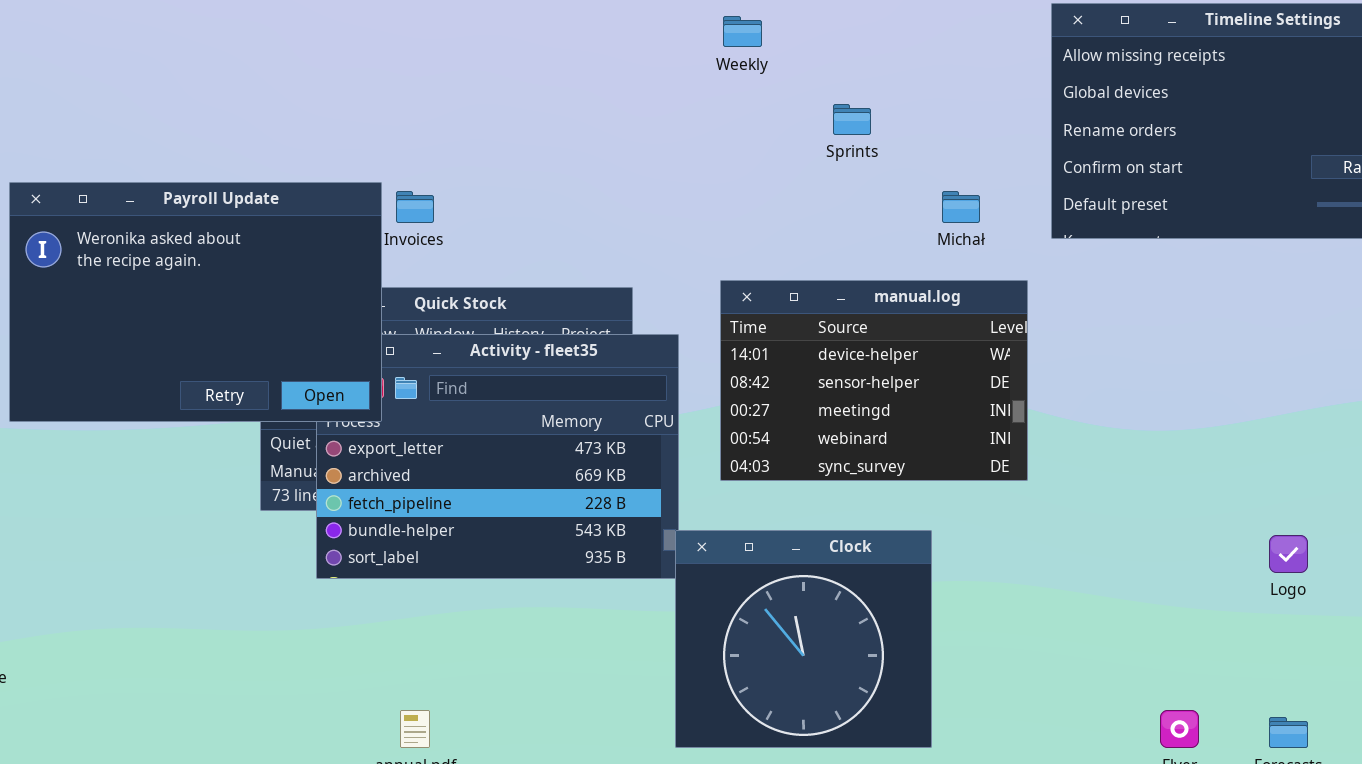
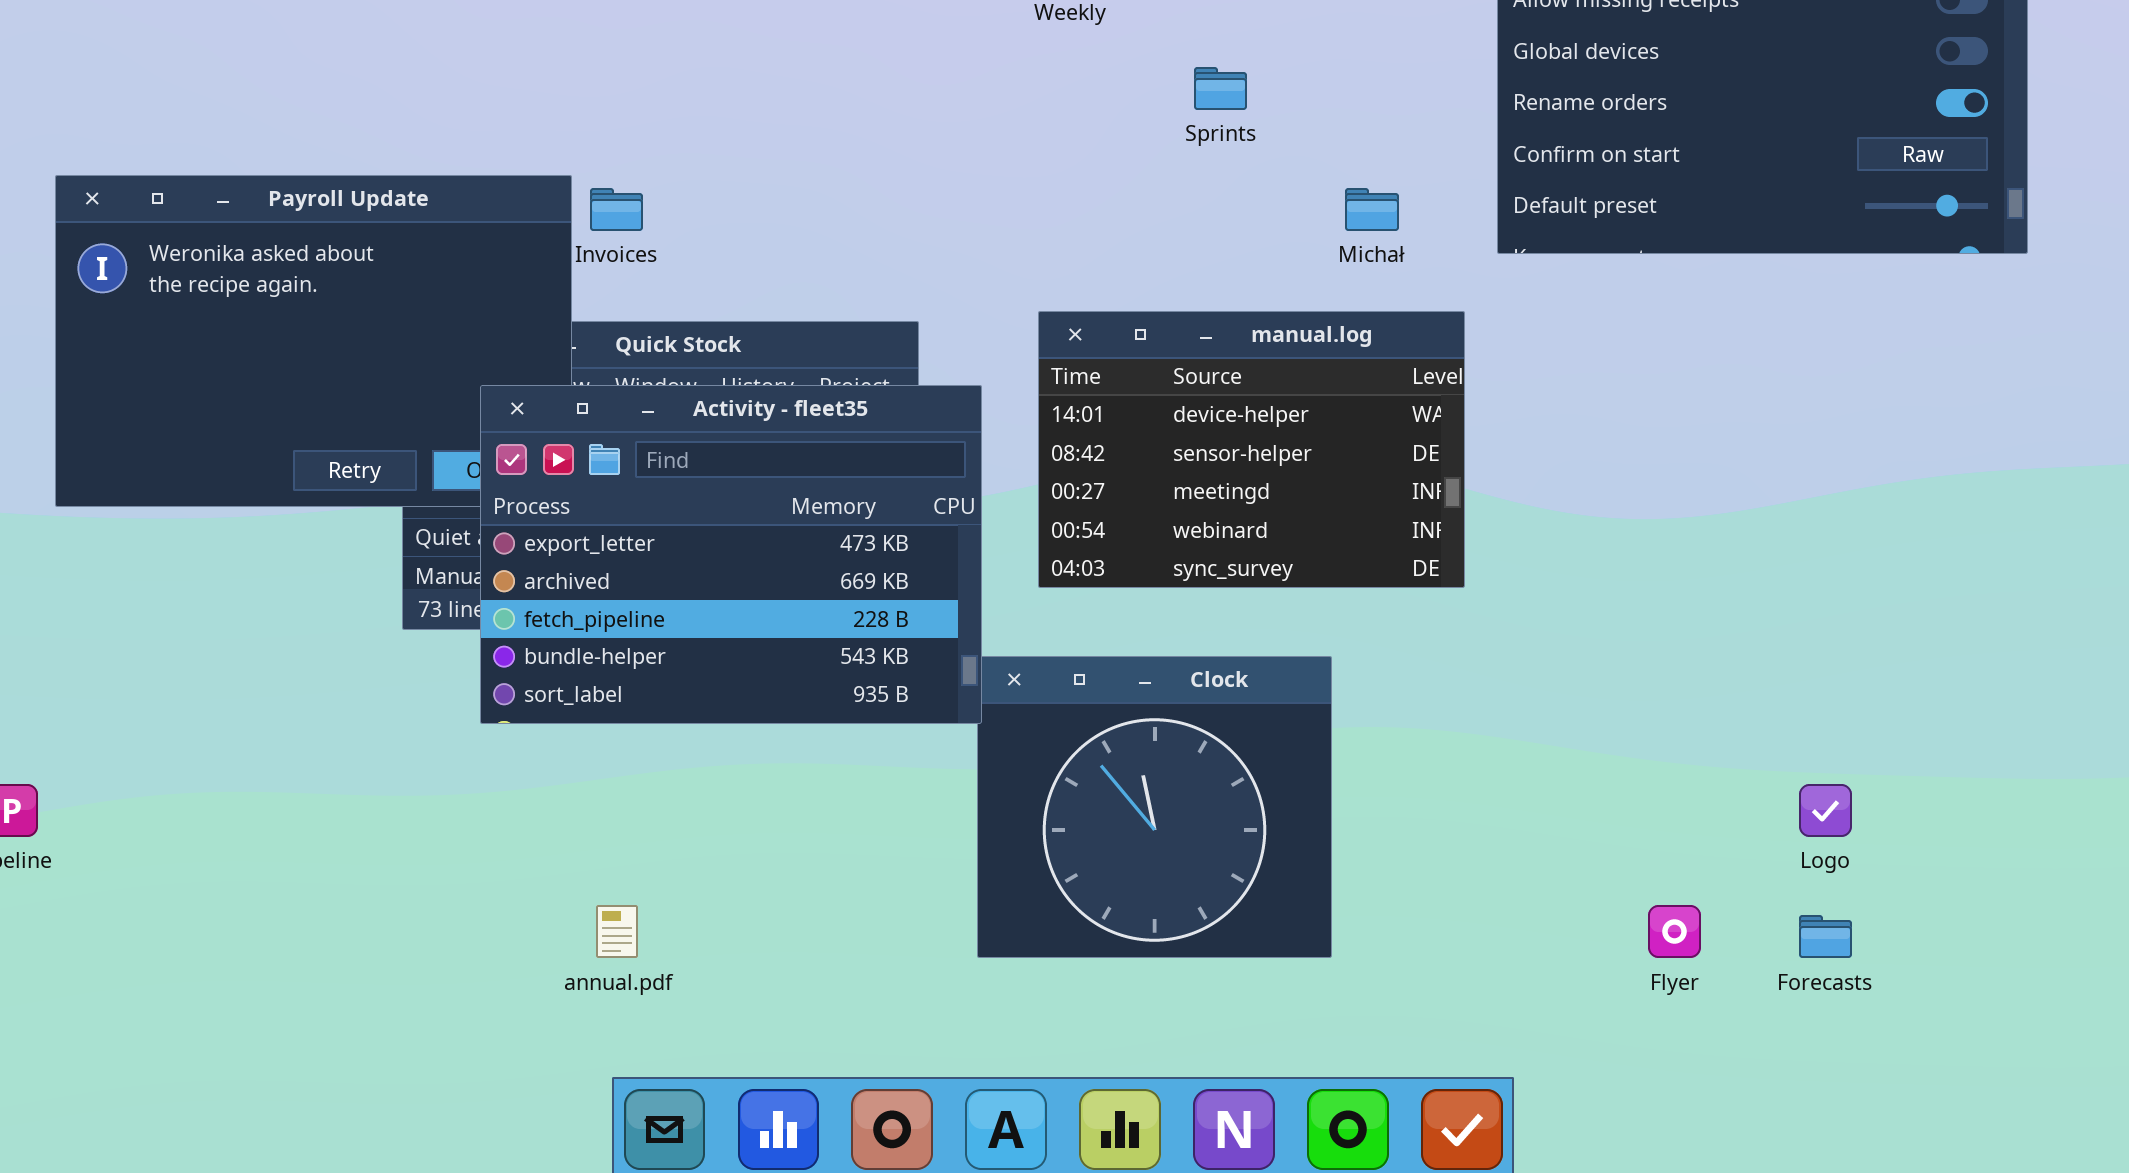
Activity - fleet35: [316,334,679,579] -> [480,385,982,724], raised
Logo: [1269,535,1308,573] -> [1799,784,1852,837], moved

